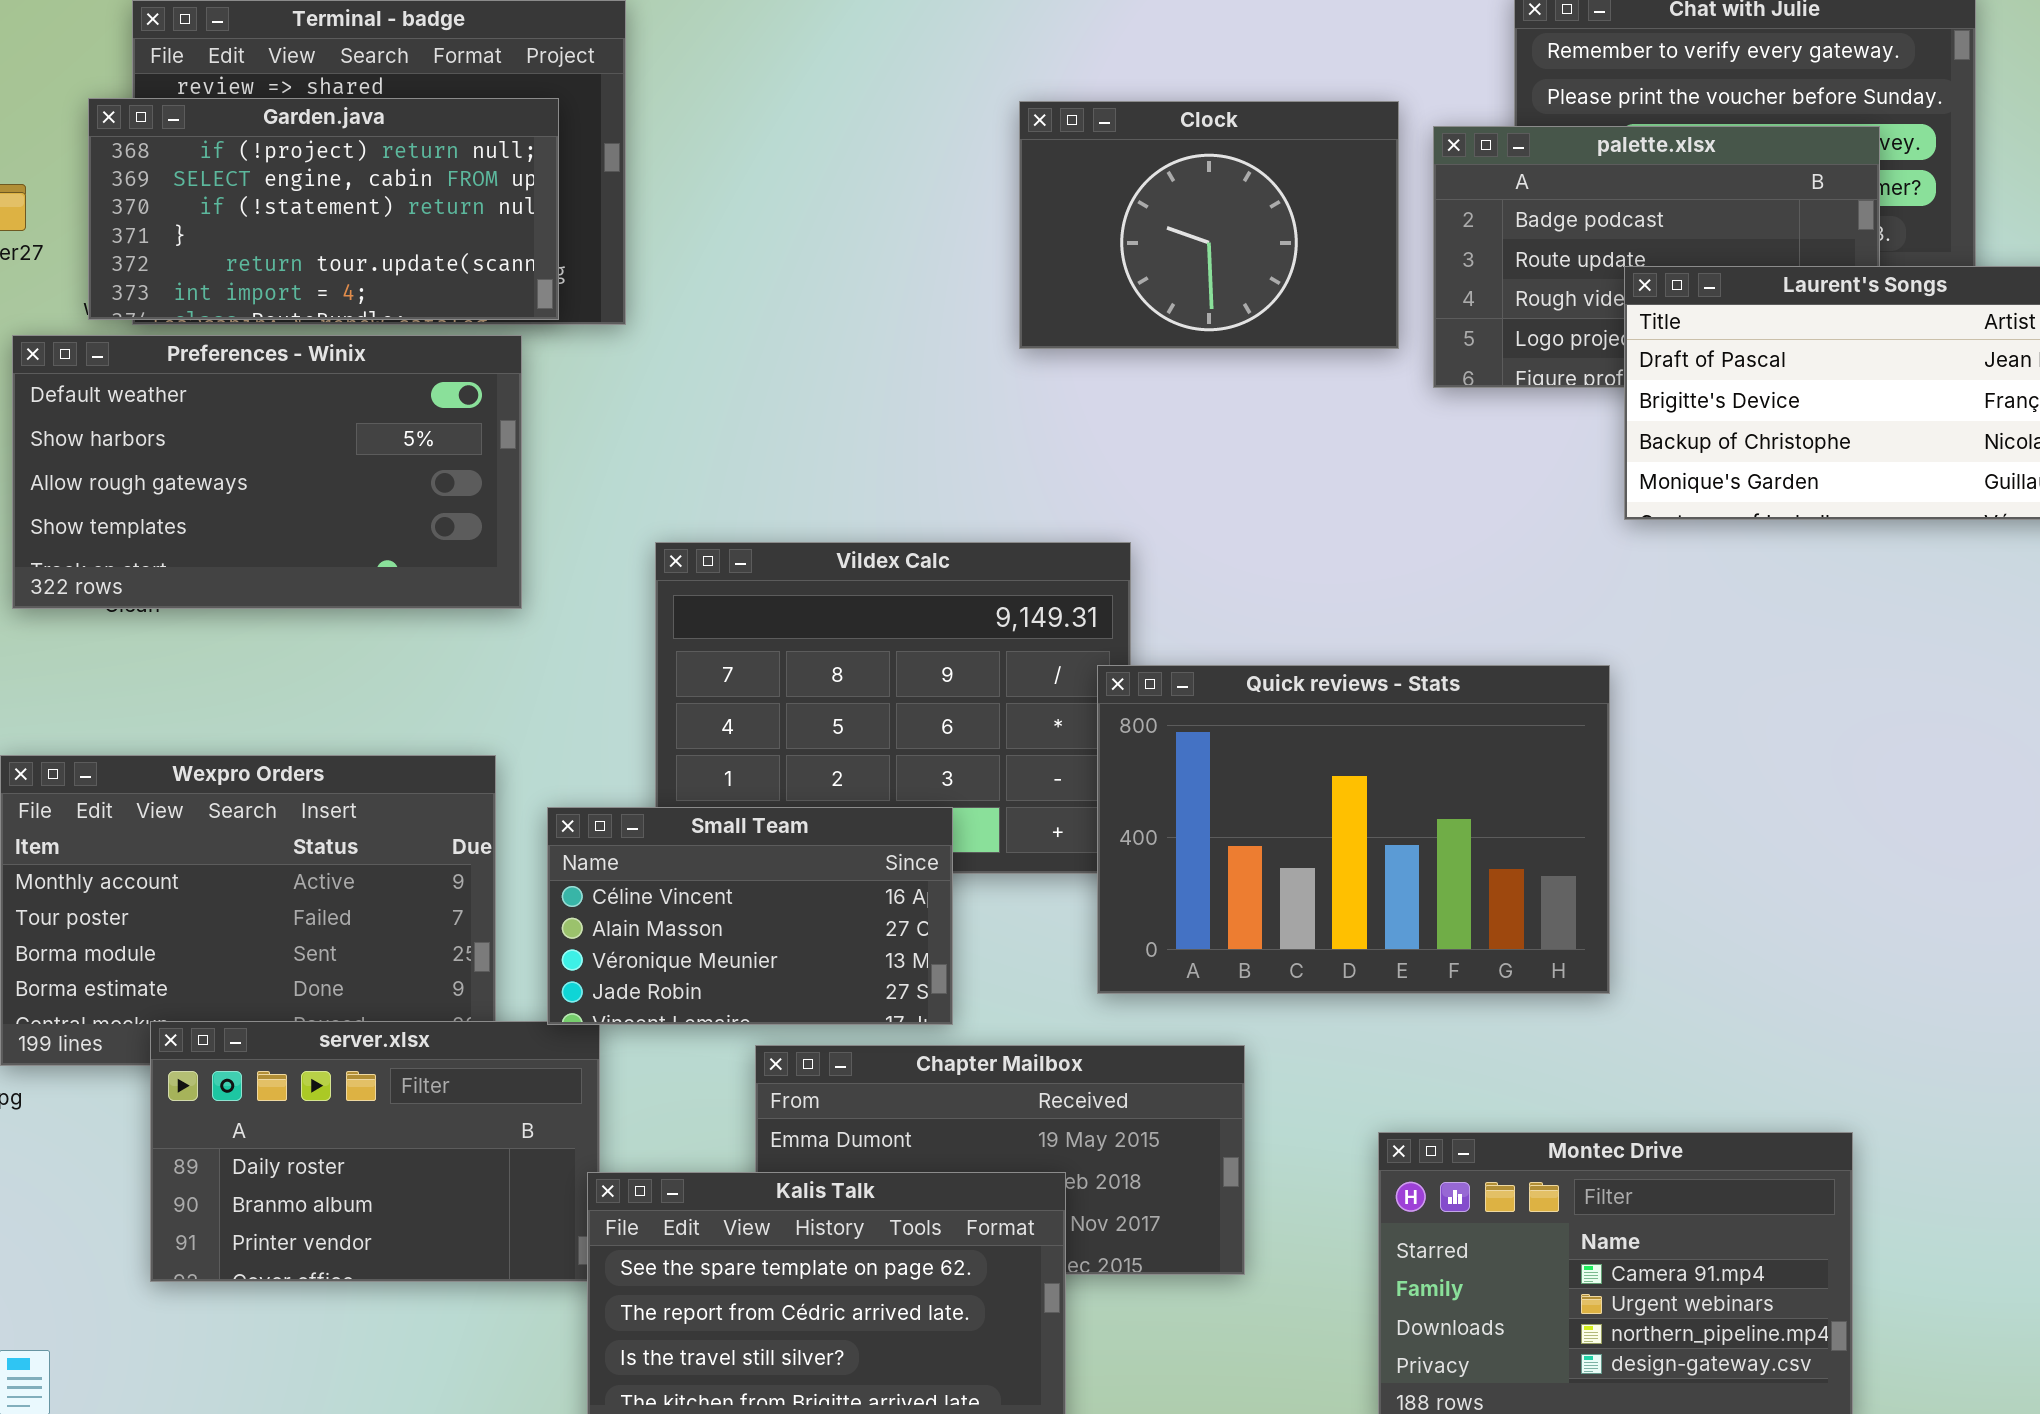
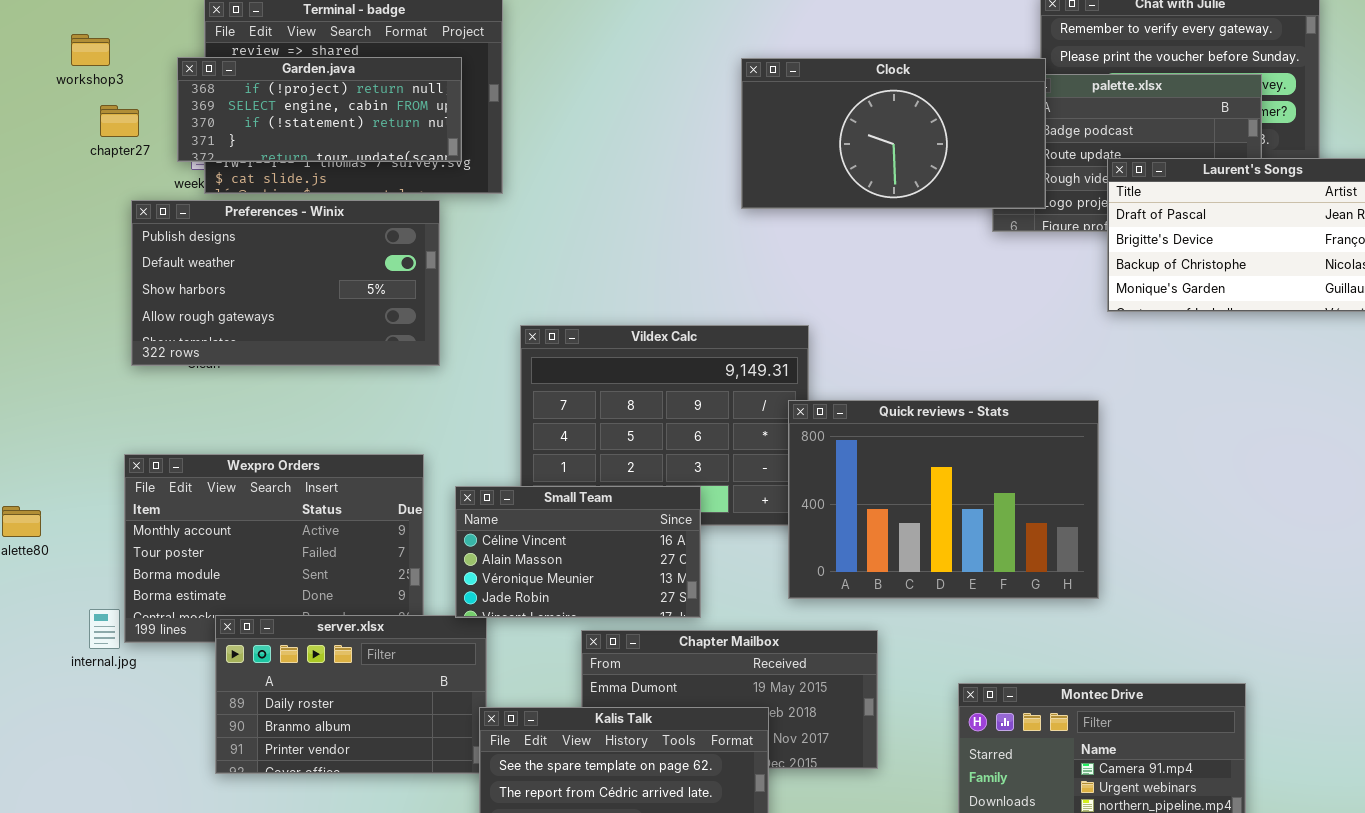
Garden.java: [88,98,559,320] -> [177,57,462,162], resized
Clock: [1019,101,1399,349] -> [741,58,1046,209], resized
Preferences - Winix: [12,335,522,609] -> [131,200,440,366], scrolled up 1 row

